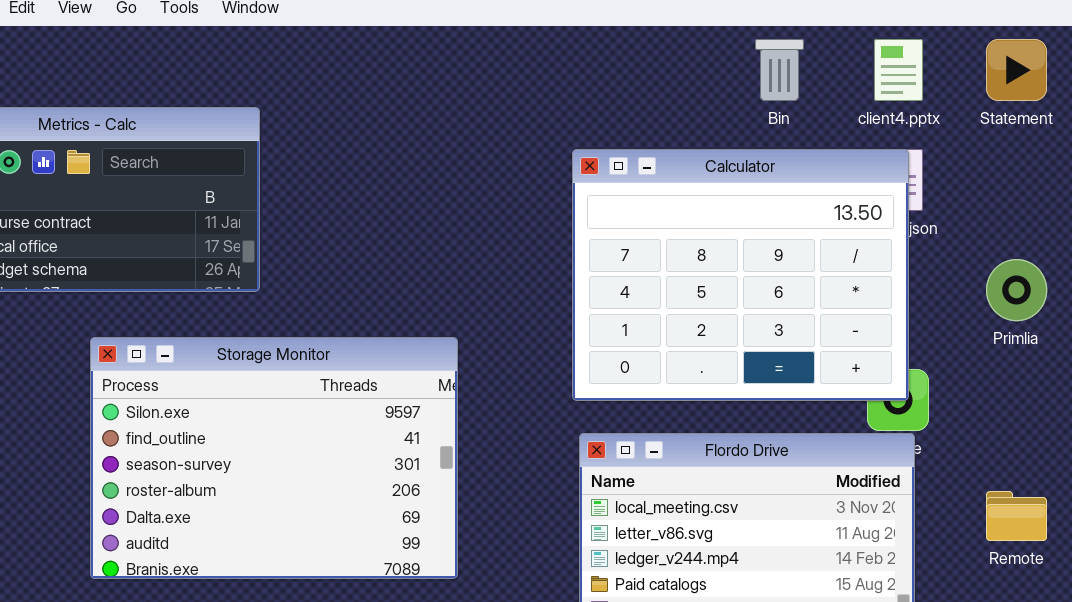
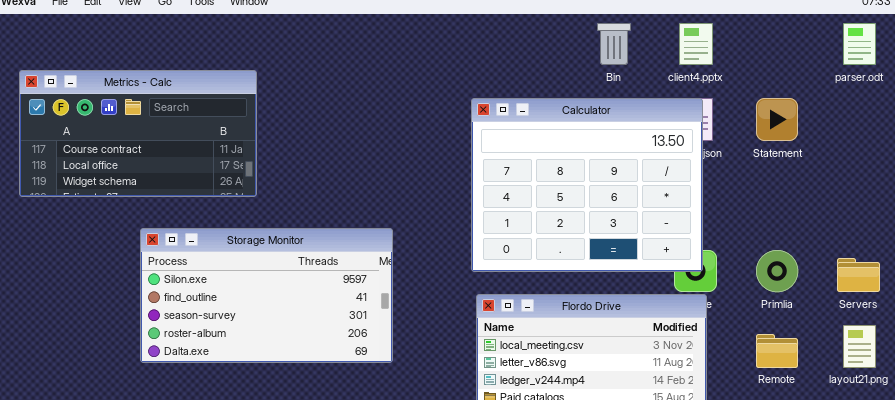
Statement: [986,39,1047,101] -> [756,98,798,141], moved
Primlia: [986,259,1047,321] -> [756,250,798,292], moved
Storage Monitor: [90,337,458,579] -> [140,228,393,363], resized

